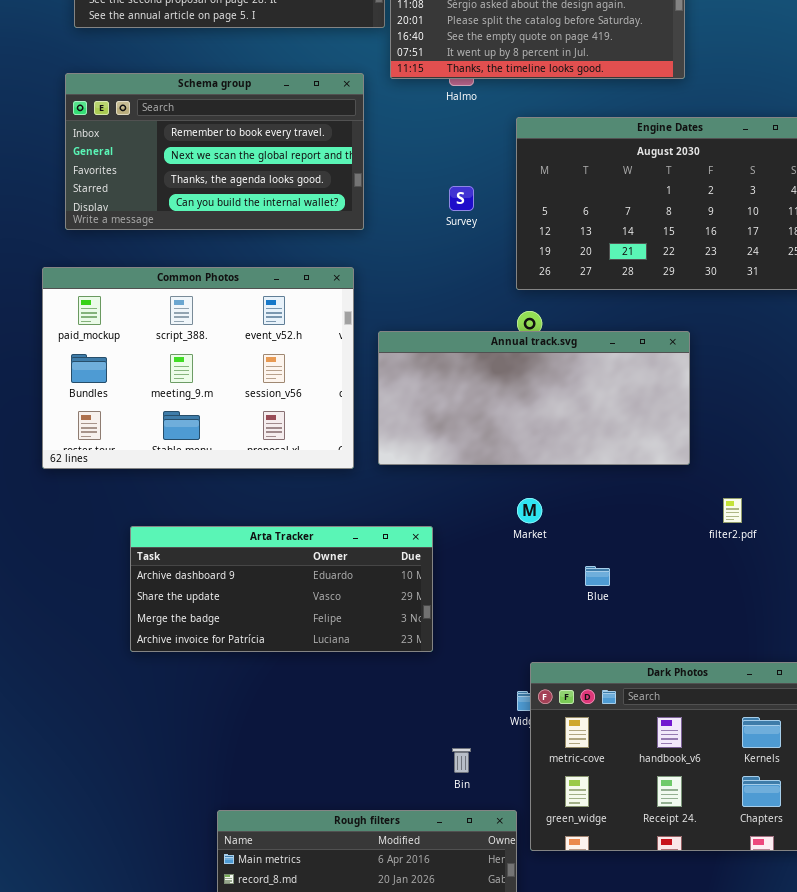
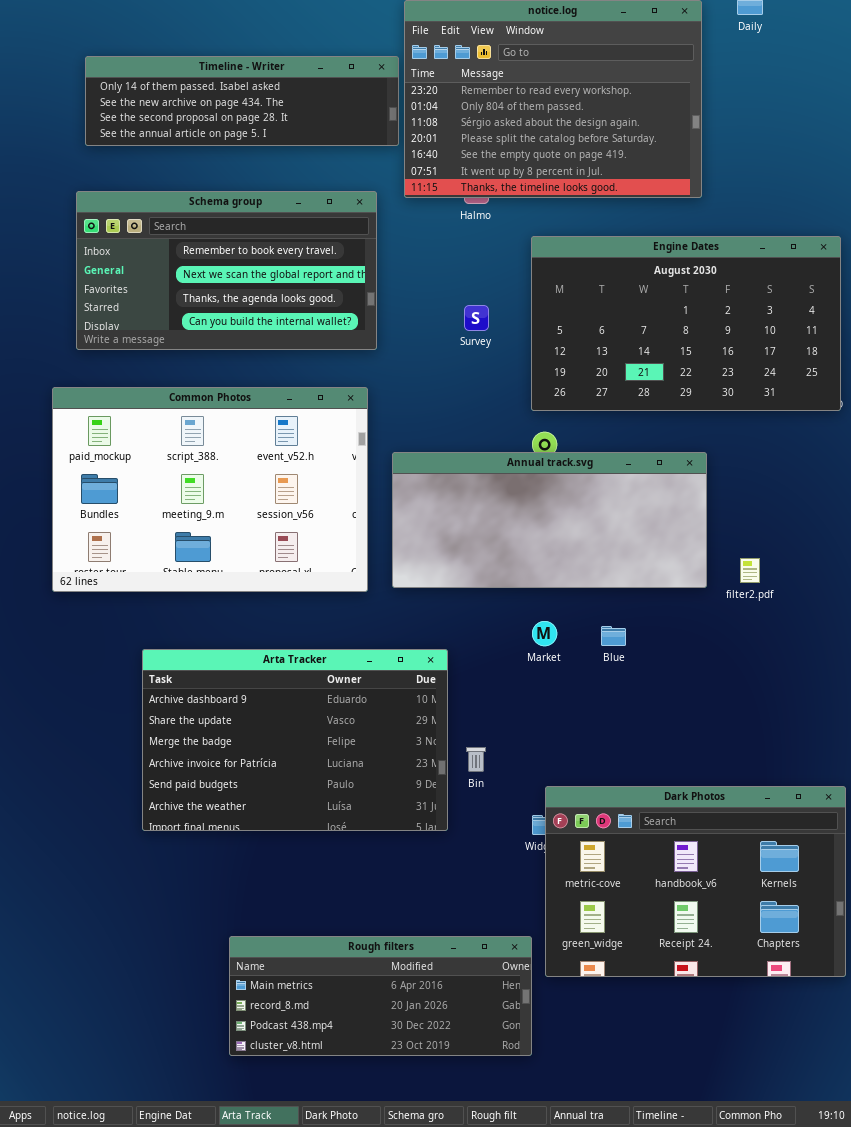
filter2.pdf: [723,498,742,523] -> [740,558,760,583], moved
Arta Tracker: [130,526,433,652] -> [142,649,448,831], resized
Blue: [585,566,610,586] -> [601,626,626,646], moved
Bin: [452,748,471,773] -> [466,747,486,772], moved

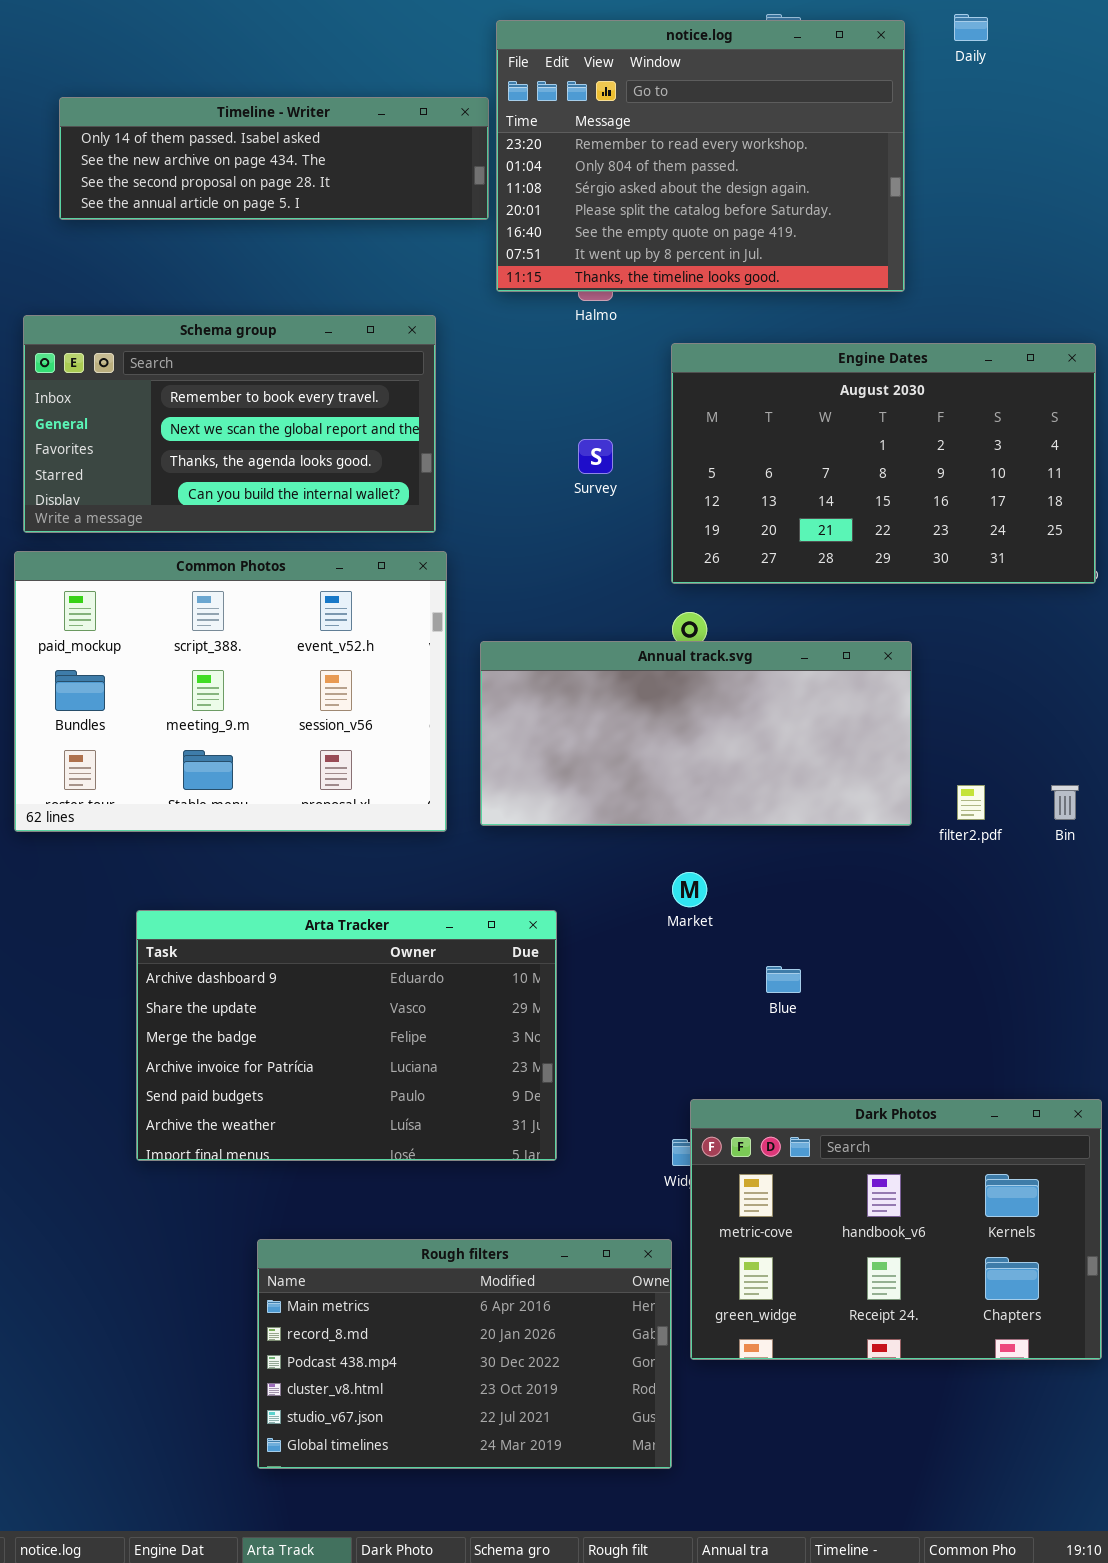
Schema group: [76,191,377,350] -> [23,315,436,533], moved
Blue: [601,626,626,646] -> [766,966,801,993], moved
Bin: [466,747,486,772] -> [1051,785,1079,820], moved
Rough filters: [229,936,532,1056] -> [257,1239,672,1469], resized

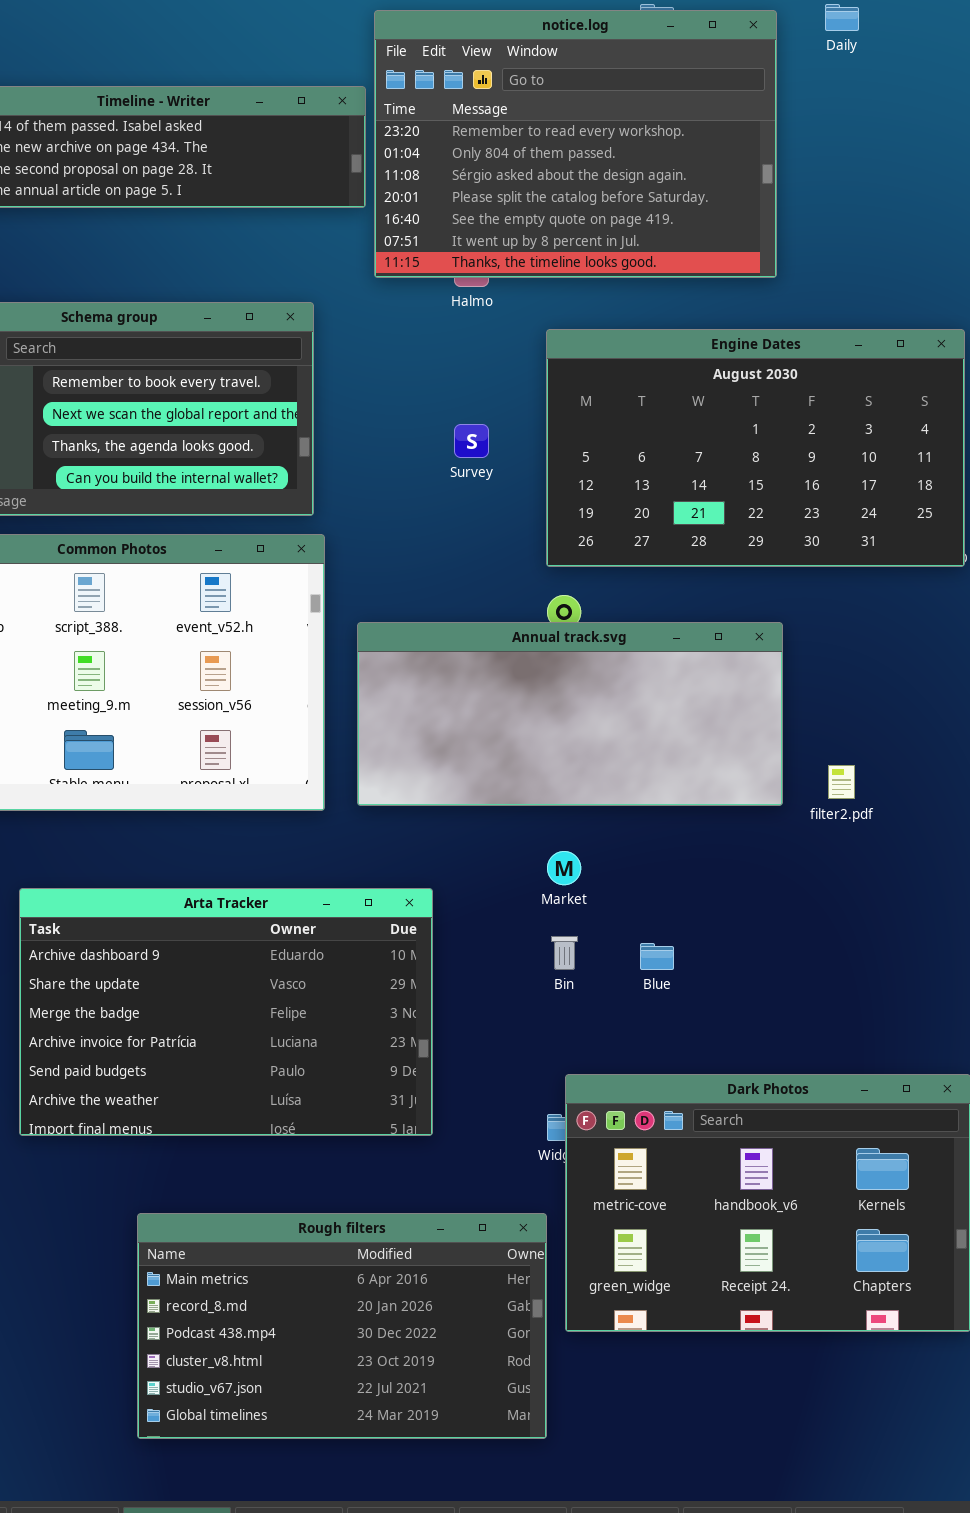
Bin: [1051,785,1079,820] -> [551,936,578,970], moved

